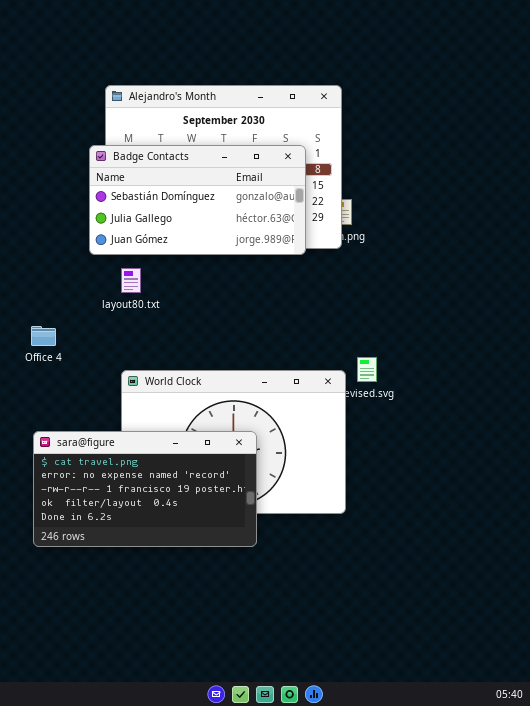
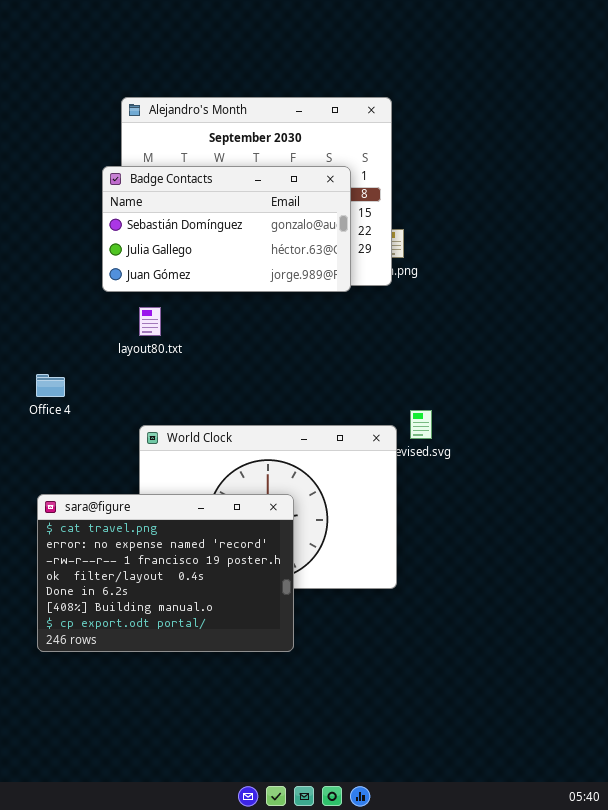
sara@figure: [33,431,257,547] -> [37,494,294,652], resized

